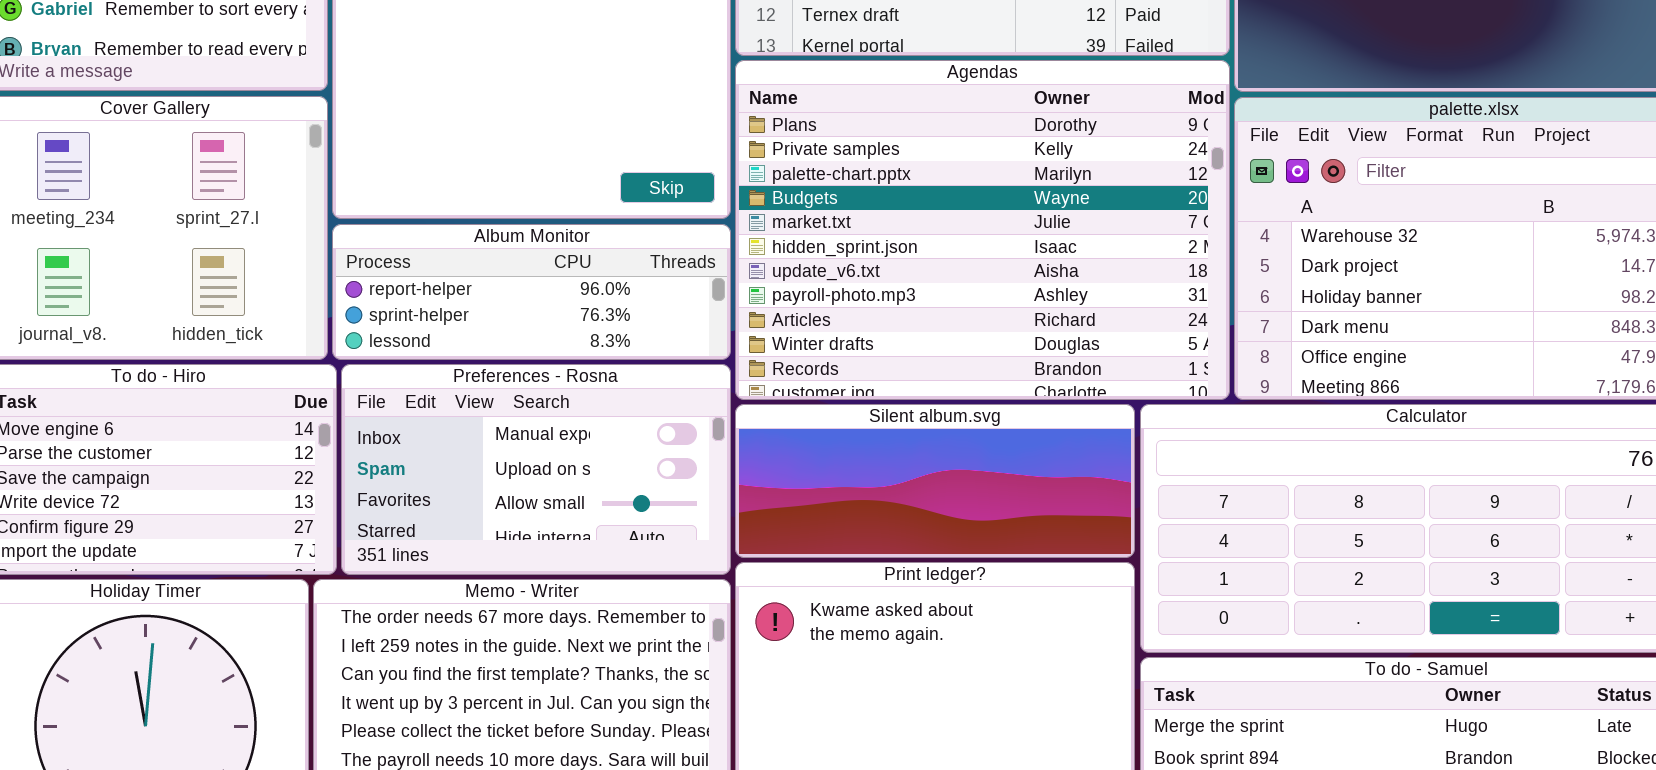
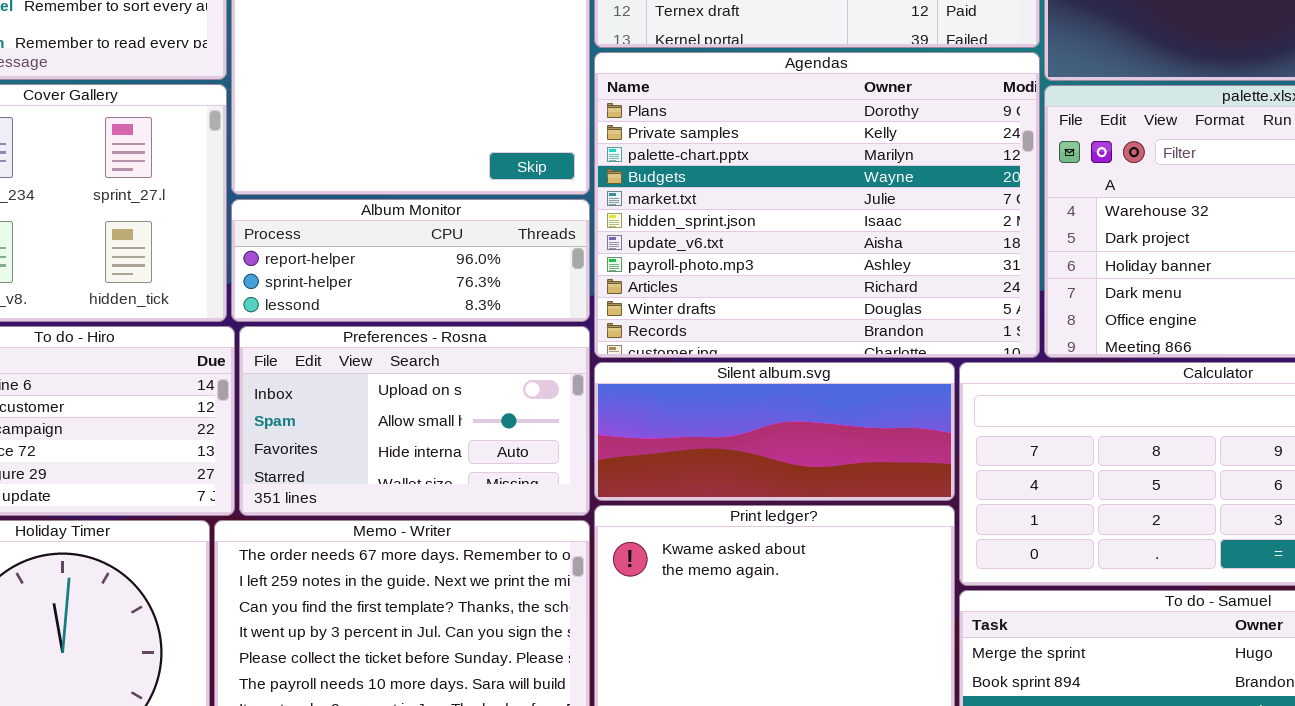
Preferences - Rosna: [341,364,731,575] -> [239,326,590,516], scrolled down 1 row

